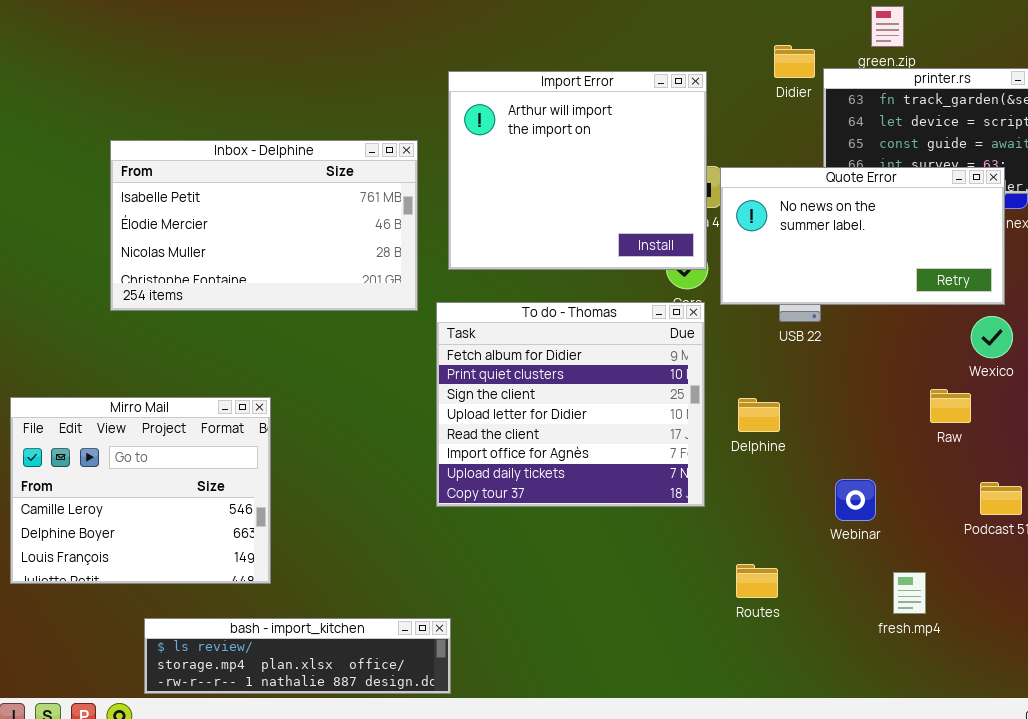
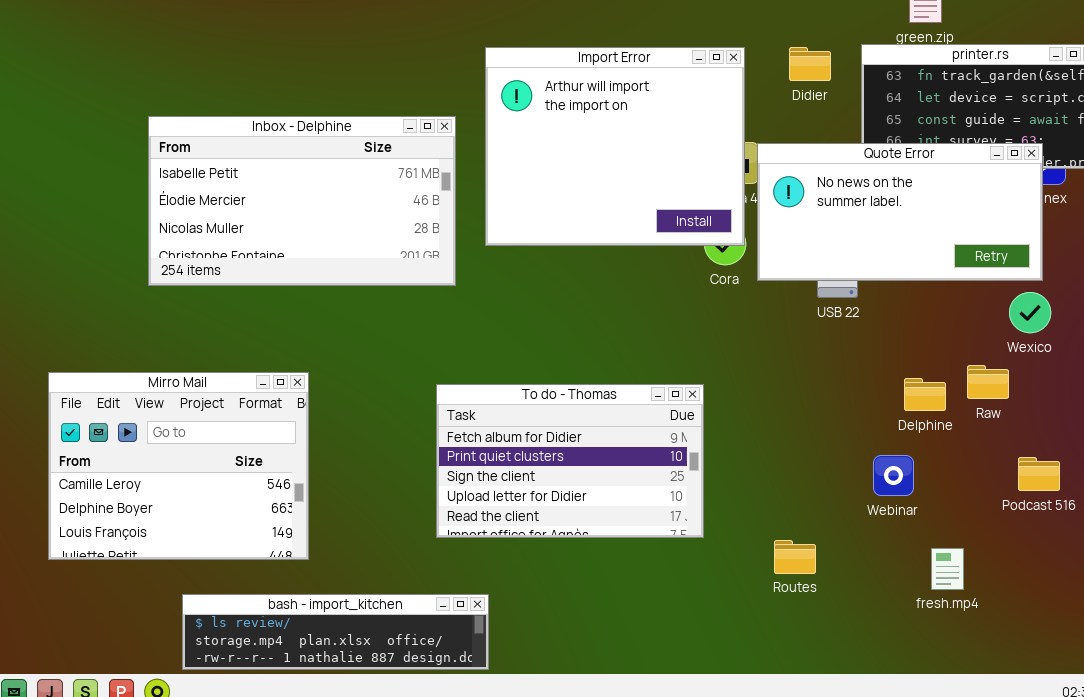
Didier: [774,45,815,78] -> [789,47,831,81], moved
To do - Thomas: [436,302,705,507] -> [436,384,704,538], moved, resized
Delphine: [738,398,780,432] -> [904,378,946,411], moved

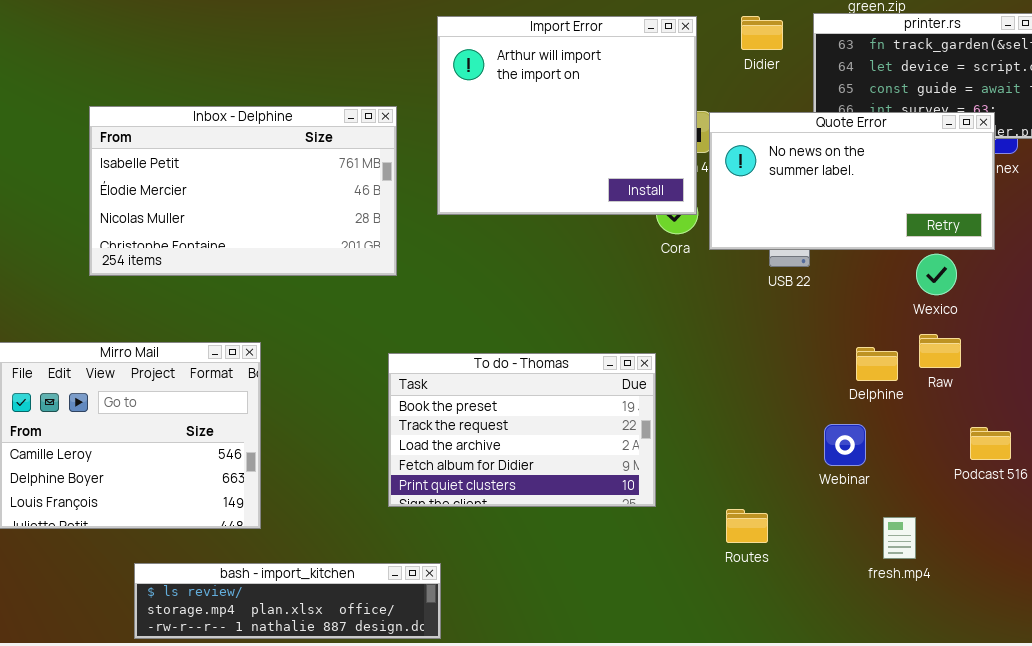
Inbox - Delphine: [148,116,456,286] -> [89,106,397,276], moved
Wexico: [1009,292,1051,333] -> [916,254,957,295], moved
To do - Thomas: [436,384,704,538] -> [388,353,656,507], scrolled up 3 rows

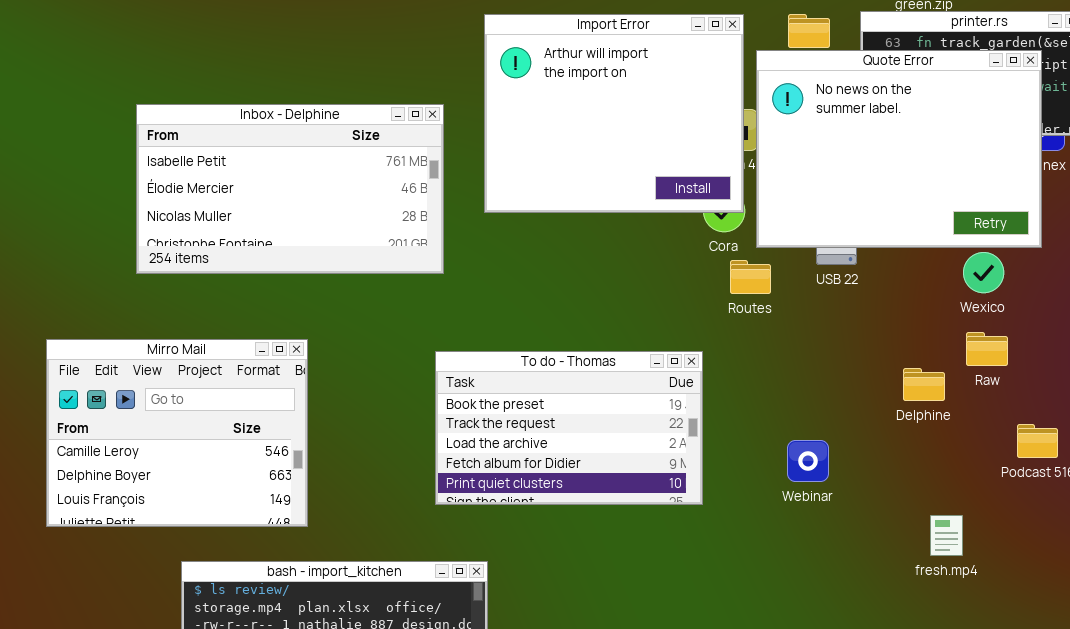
Quote Error: [709,112,995,250] -> [756,50,1042,248], resized
Delphine: [856,347,898,381] -> [903,368,945,401], moved
Webinar: [824,424,866,466] -> [787,440,829,482], moved
Routes: [726,509,768,543] -> [730,260,771,294], moved

